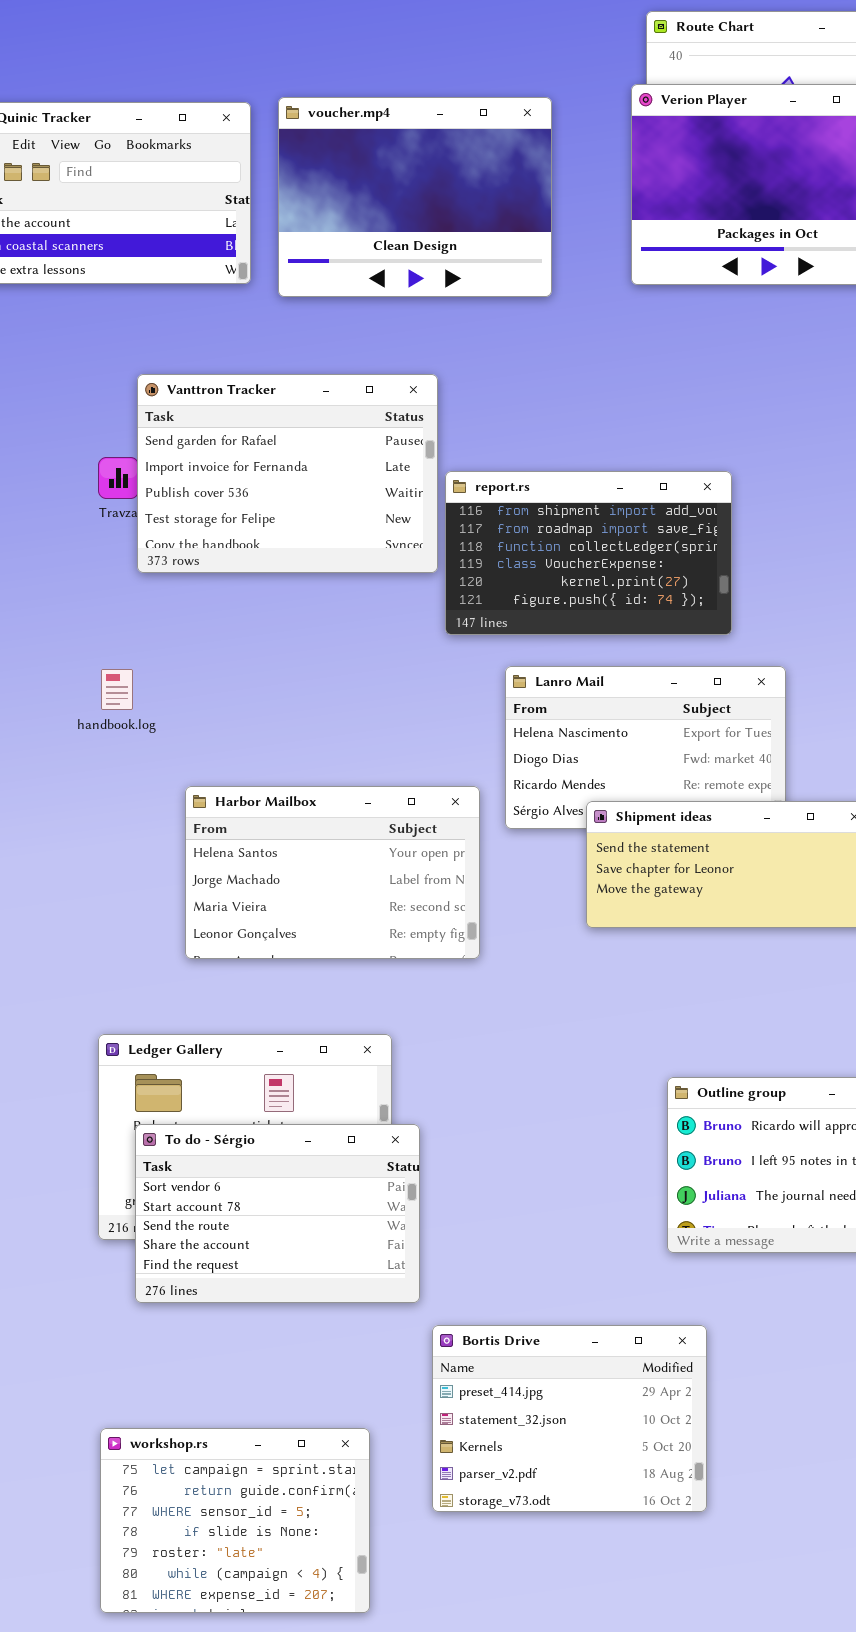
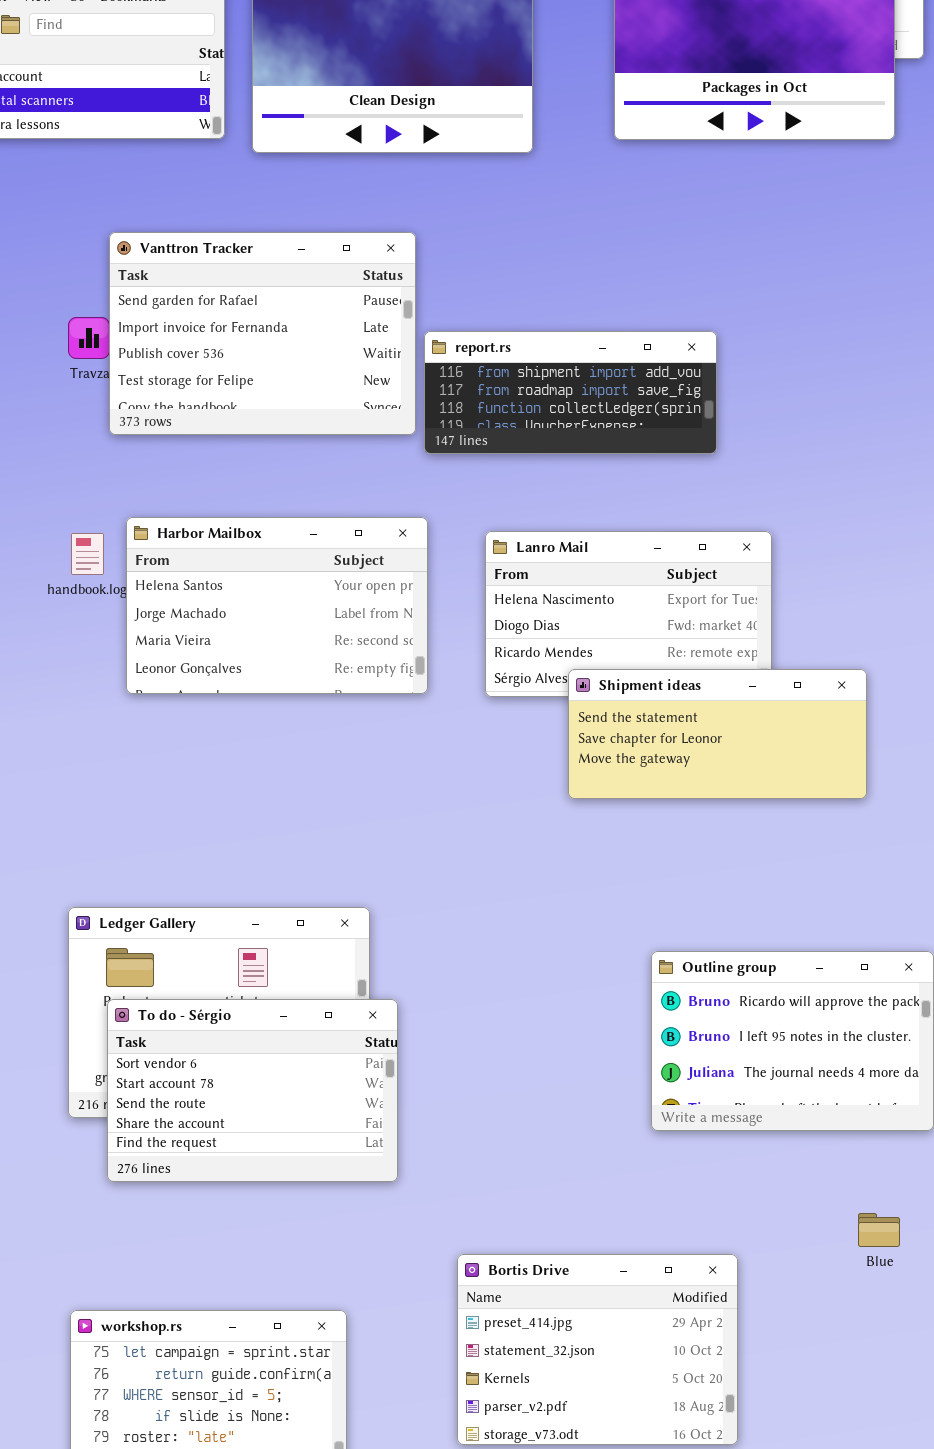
report.rs: [445,471,732,635] -> [424,331,717,454], resized
Harbor Mailbox: [185,786,480,959] -> [126,517,428,694], moved
Bortis Drive: [432,1325,707,1512] -> [457,1254,738,1445], moved

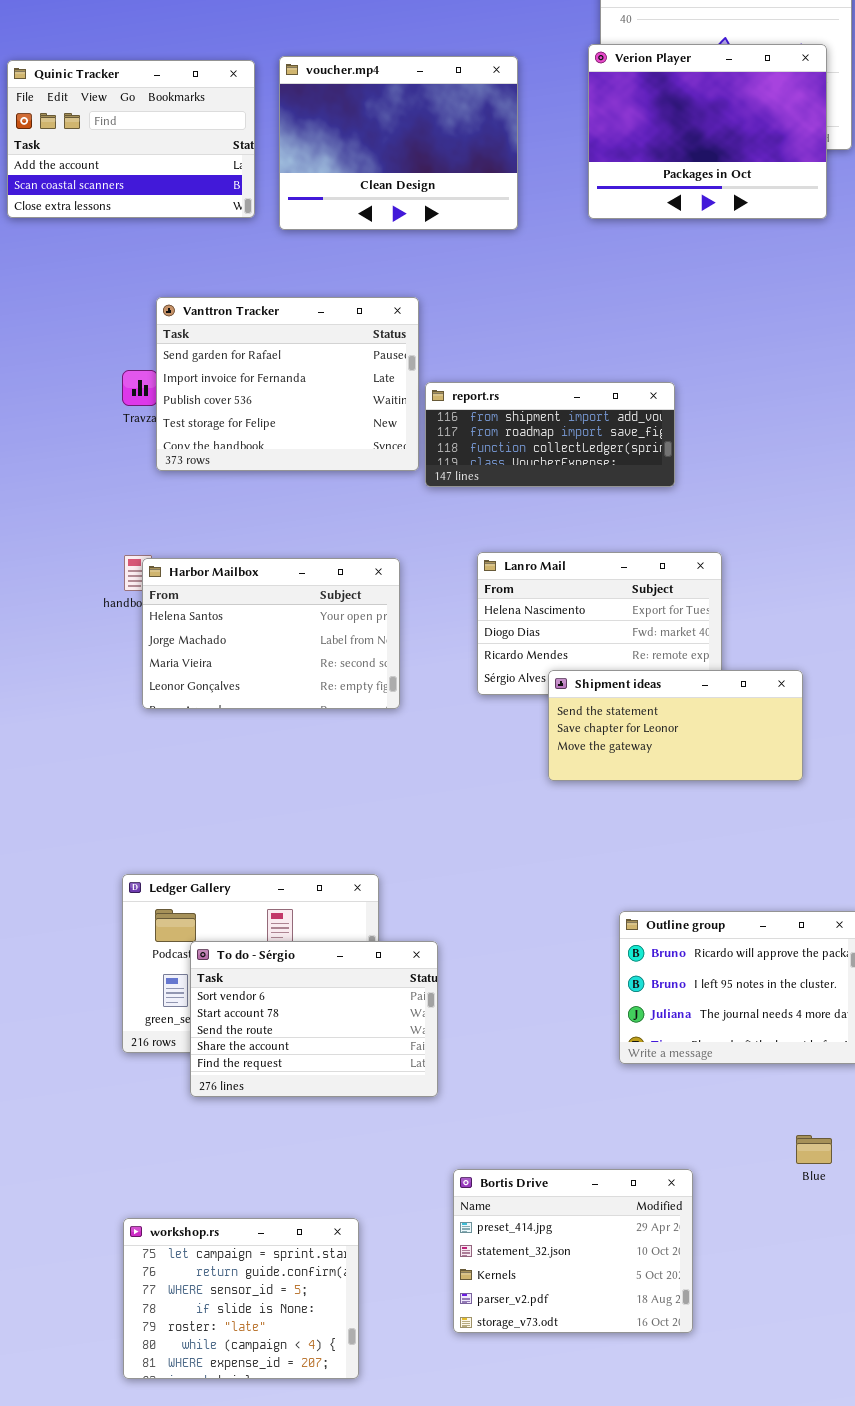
Harbor Mailbox: [126,517,428,694] -> [142,558,400,709], moved
To do - Sérgio: [107,999,398,1182] -> [190,941,438,1097], moved

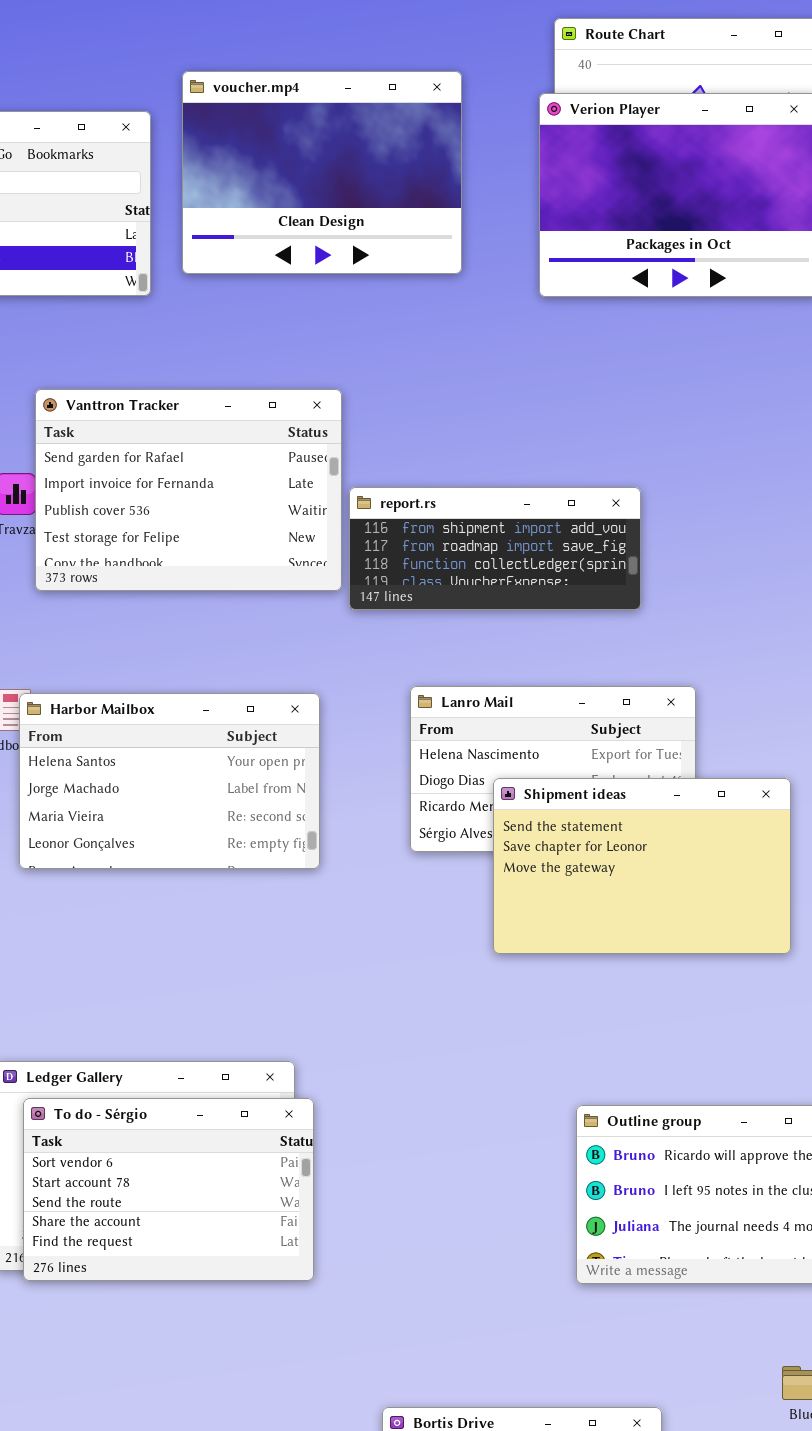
voucher.mp4: [279,56,518,230] -> [182,71,462,274], moved
Shipment ideas: [548,670,803,781] -> [493,778,791,954], resized
To do - Sérgio: [190,941,438,1097] -> [23,1098,314,1281], moved

